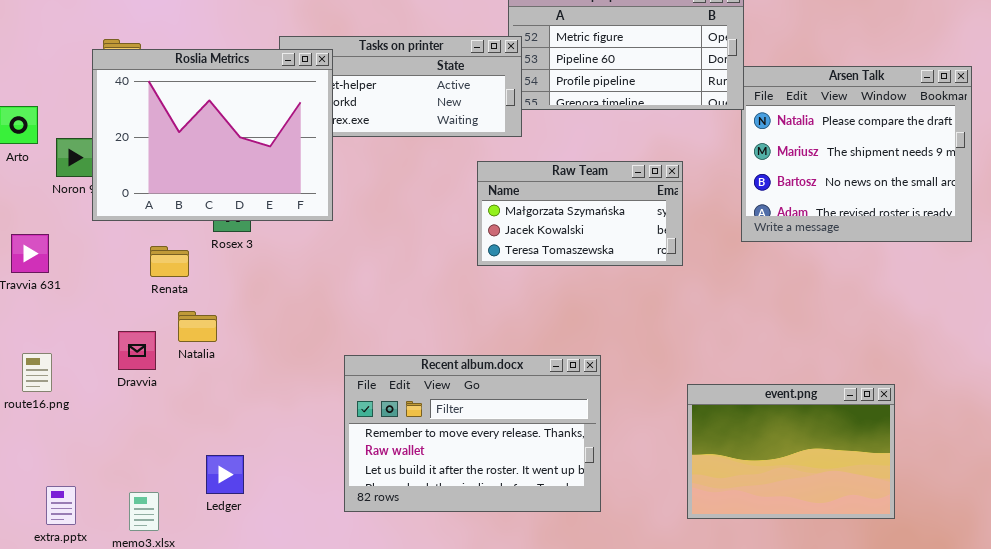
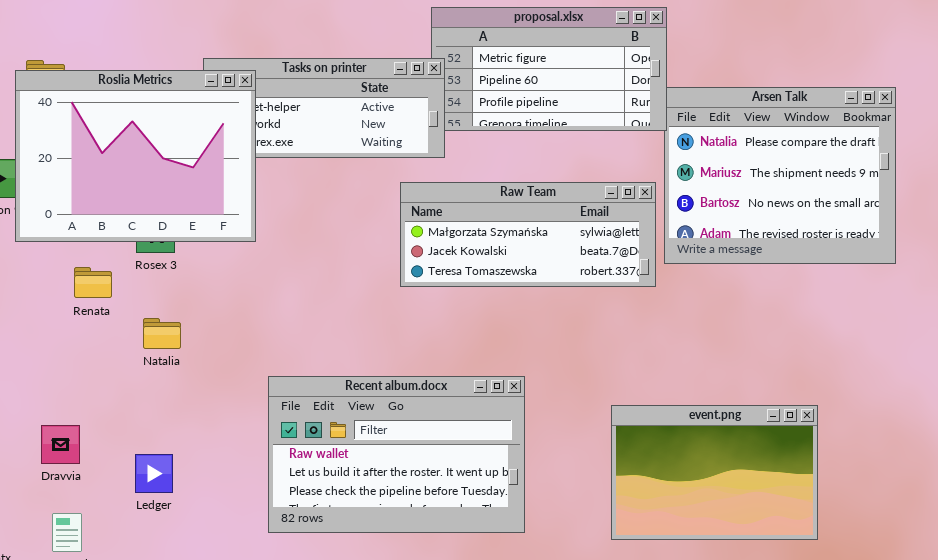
Raw Team: [477,161,683,266] -> [400,182,656,287], resized
Natalia: [178,311,217,342] -> [143,318,181,349], moved
Dravvia: [118,331,156,370] -> [41,425,80,464], moved
Recent album.docx: [344,355,601,512] -> [268,376,525,533], scrolled down 1 row
Ledger: [206,455,244,494] -> [135,454,173,493], moved

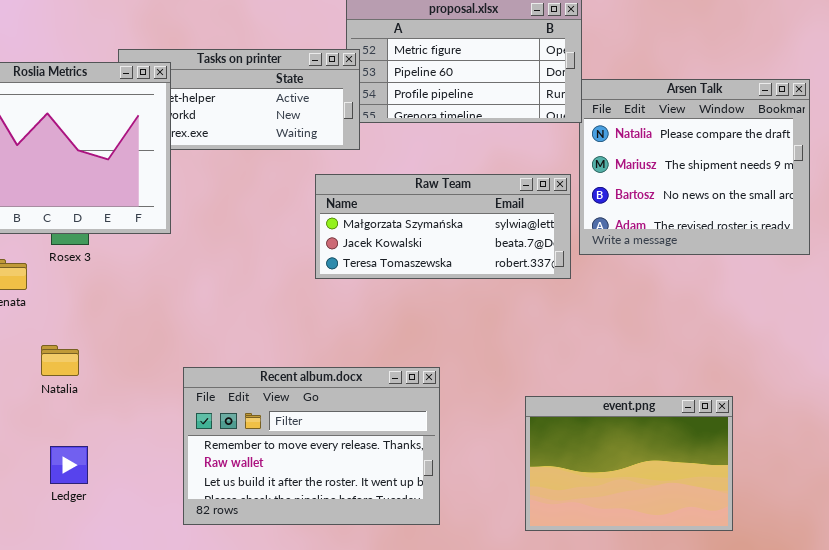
Natalia: [143,318,181,349] -> [41,345,79,376], moved
Recent album.docx: [268,376,525,533] -> [183,367,440,525], scrolled up 1 row

